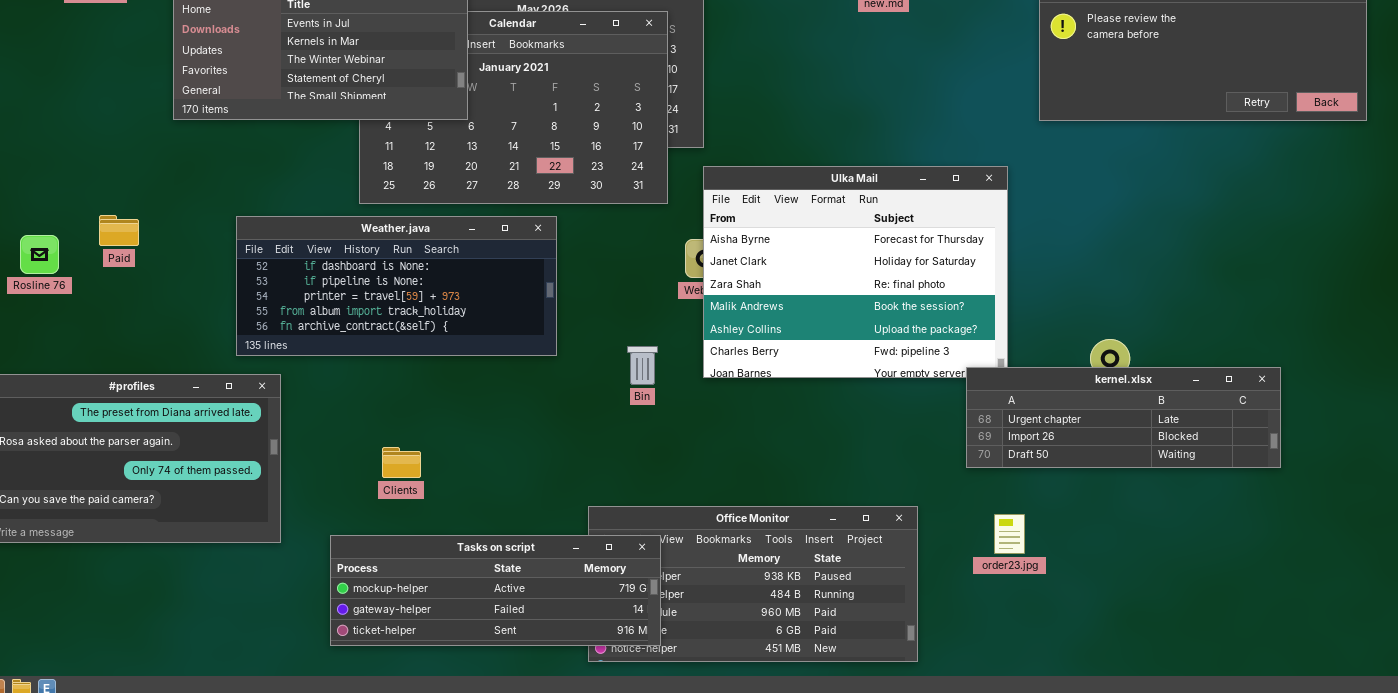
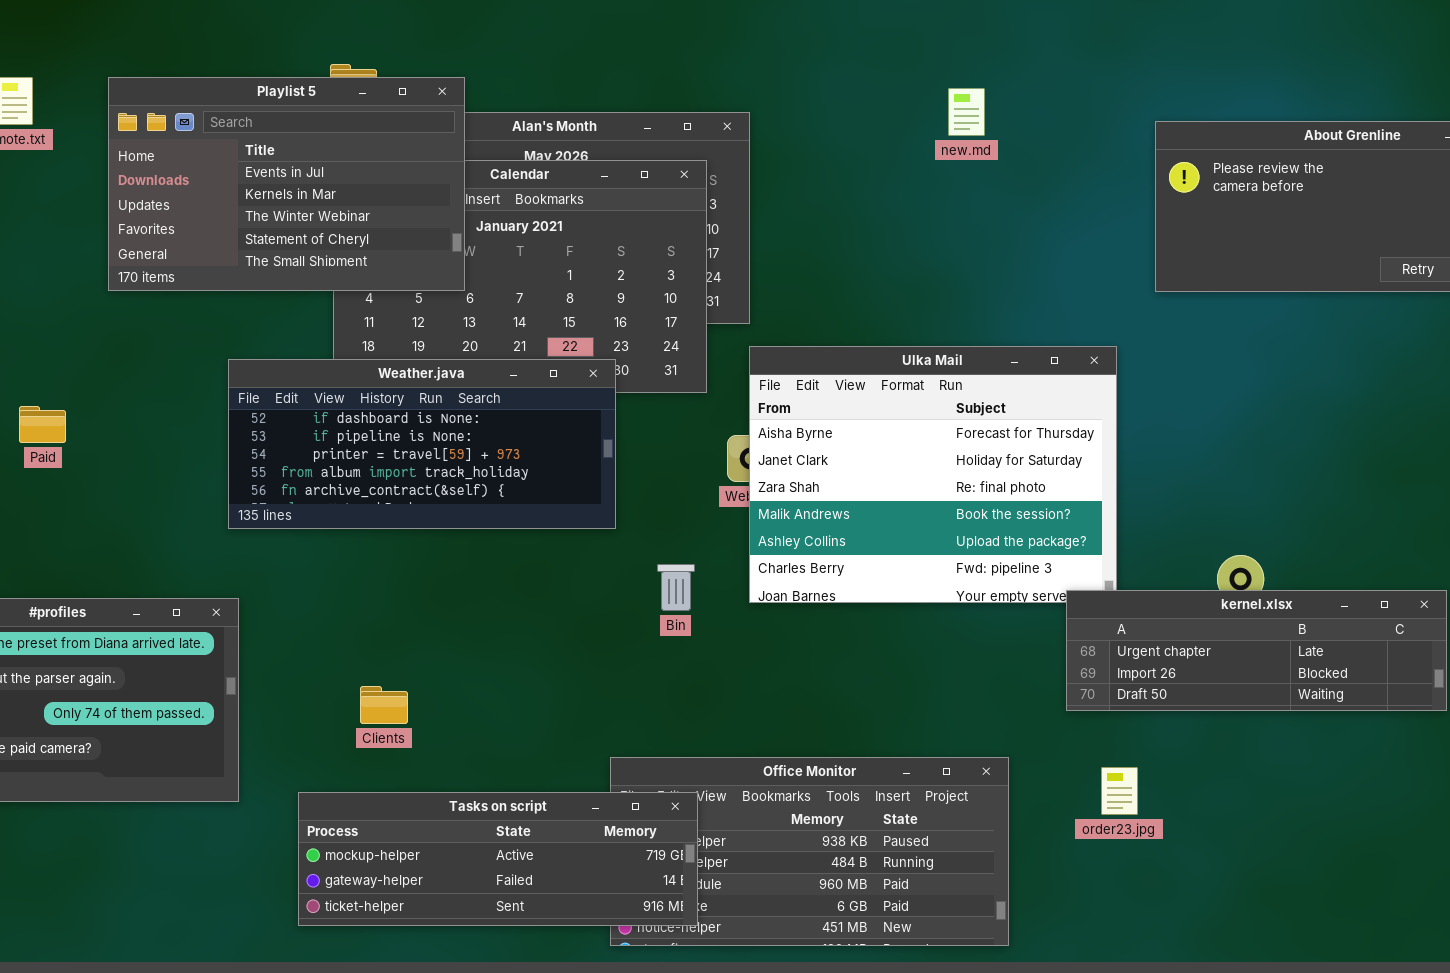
Weather.java: [236,216,557,356] -> [228,359,616,529], moved

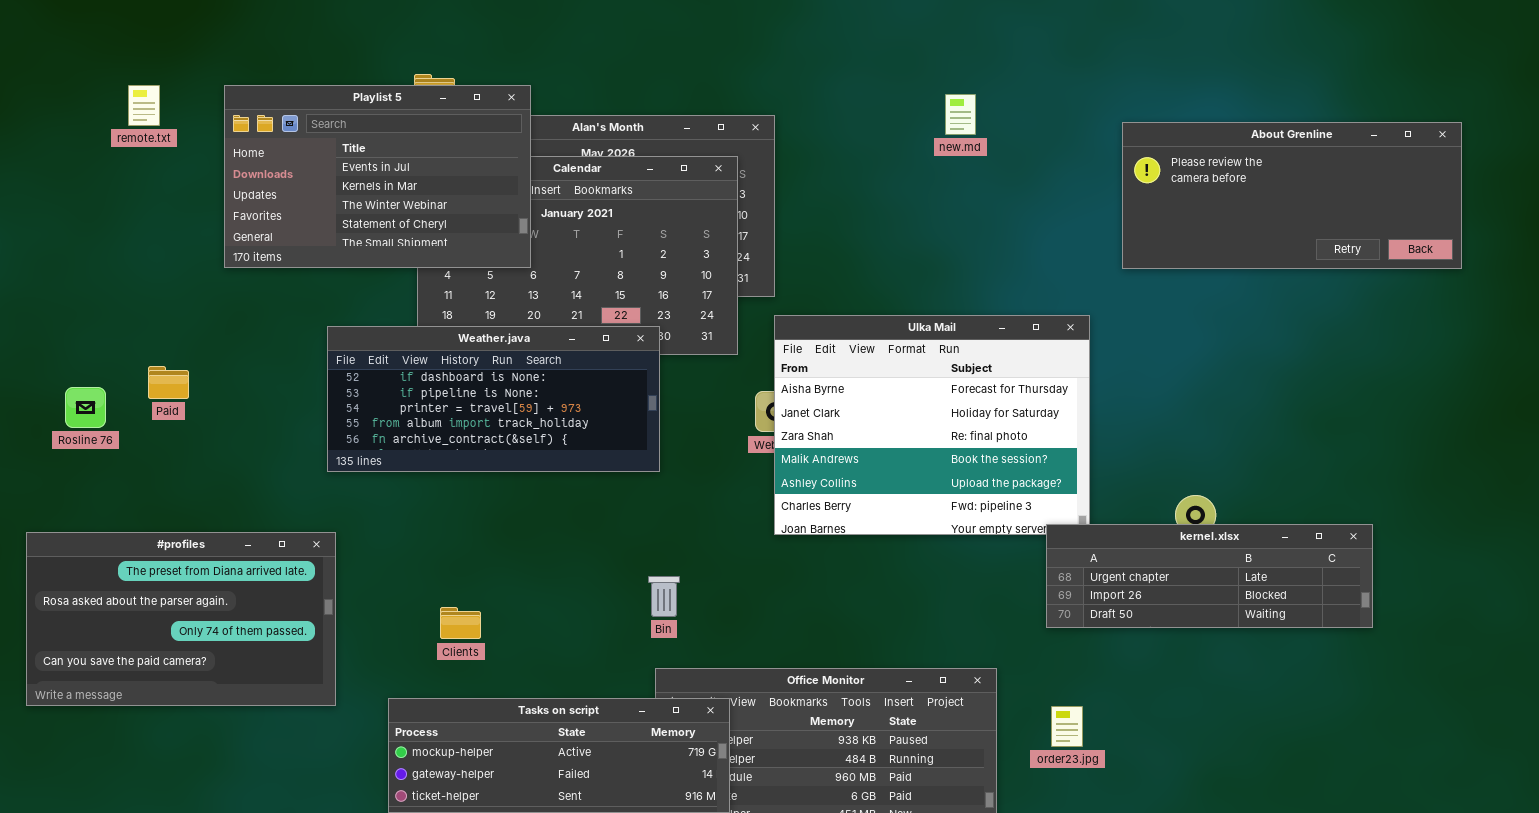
Bin: [657,564,695,611] -> [648,576,680,617], moved
order23.jpg: [1101,767,1138,815] -> [1051,706,1083,747], moved

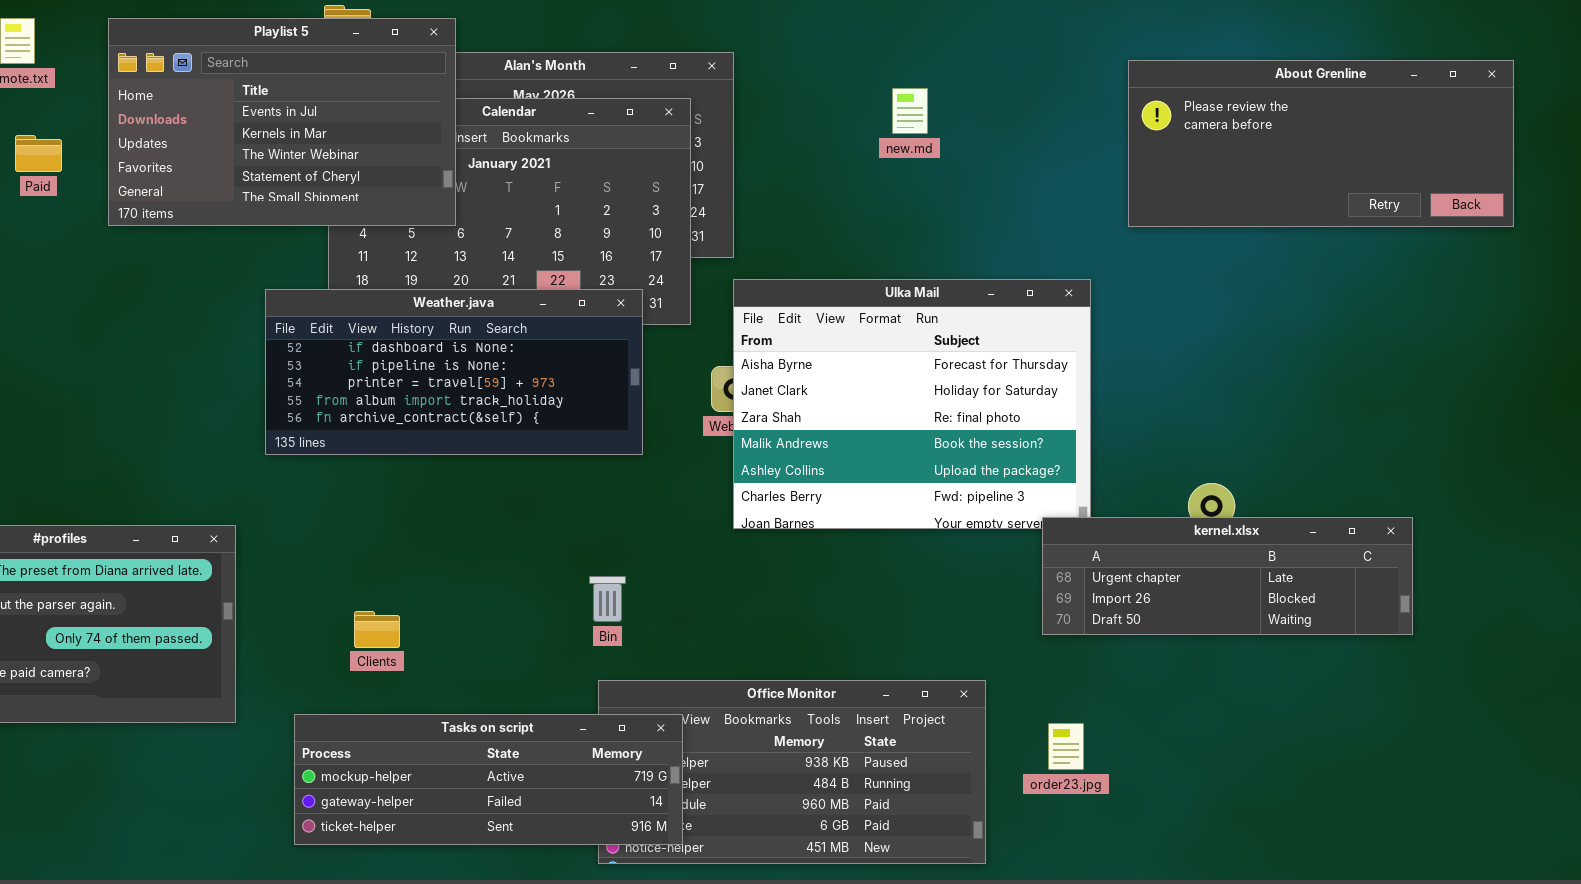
new.md: [945,94,976,135] -> [892,88,928,134], moved
Weather.java: [327,326,660,472] -> [265,289,643,455], moved
Paid: [148,366,189,399] -> [15,135,62,172], moved

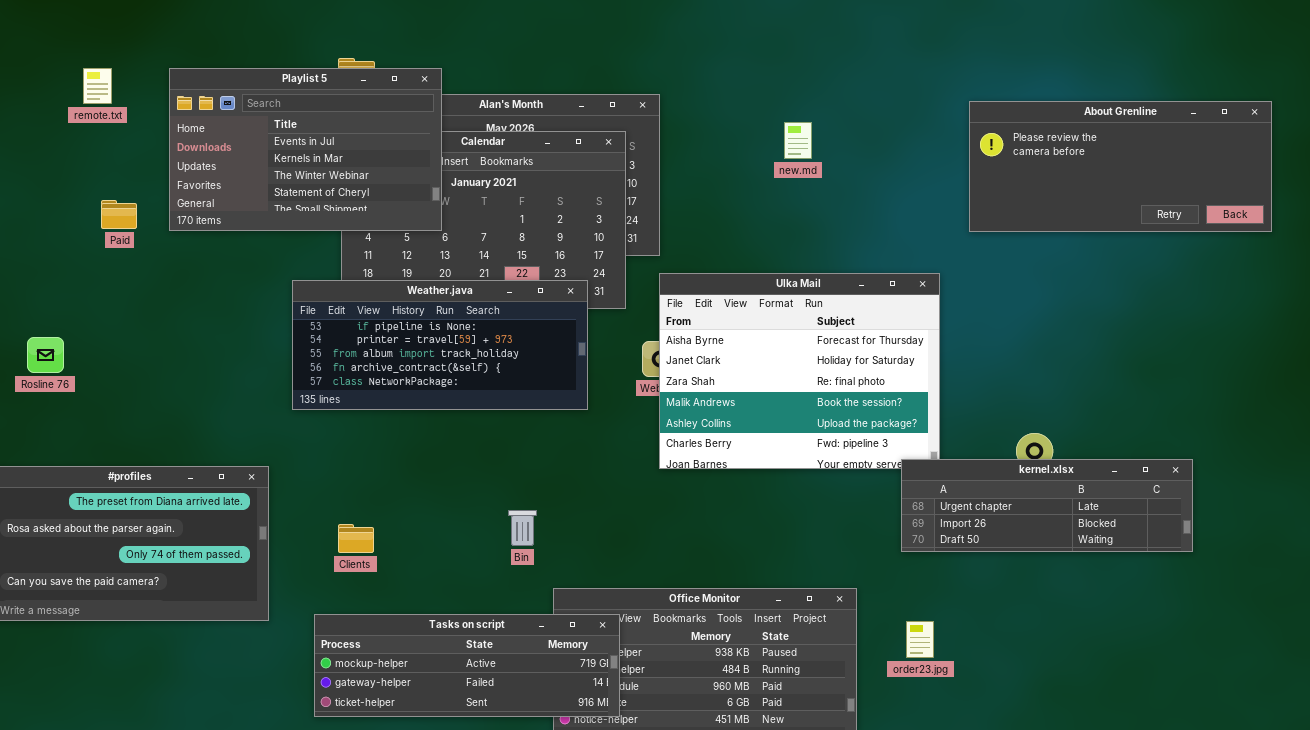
Paid: [15,135,62,172] -> [101,200,137,229], moved
Weather.java: [265,289,643,455] -> [292,280,588,410], scrolled down 1 row
Bin: [589,576,626,622] -> [508,510,537,546], moved
Clients: [354,611,400,648] -> [338,524,374,553], moved

